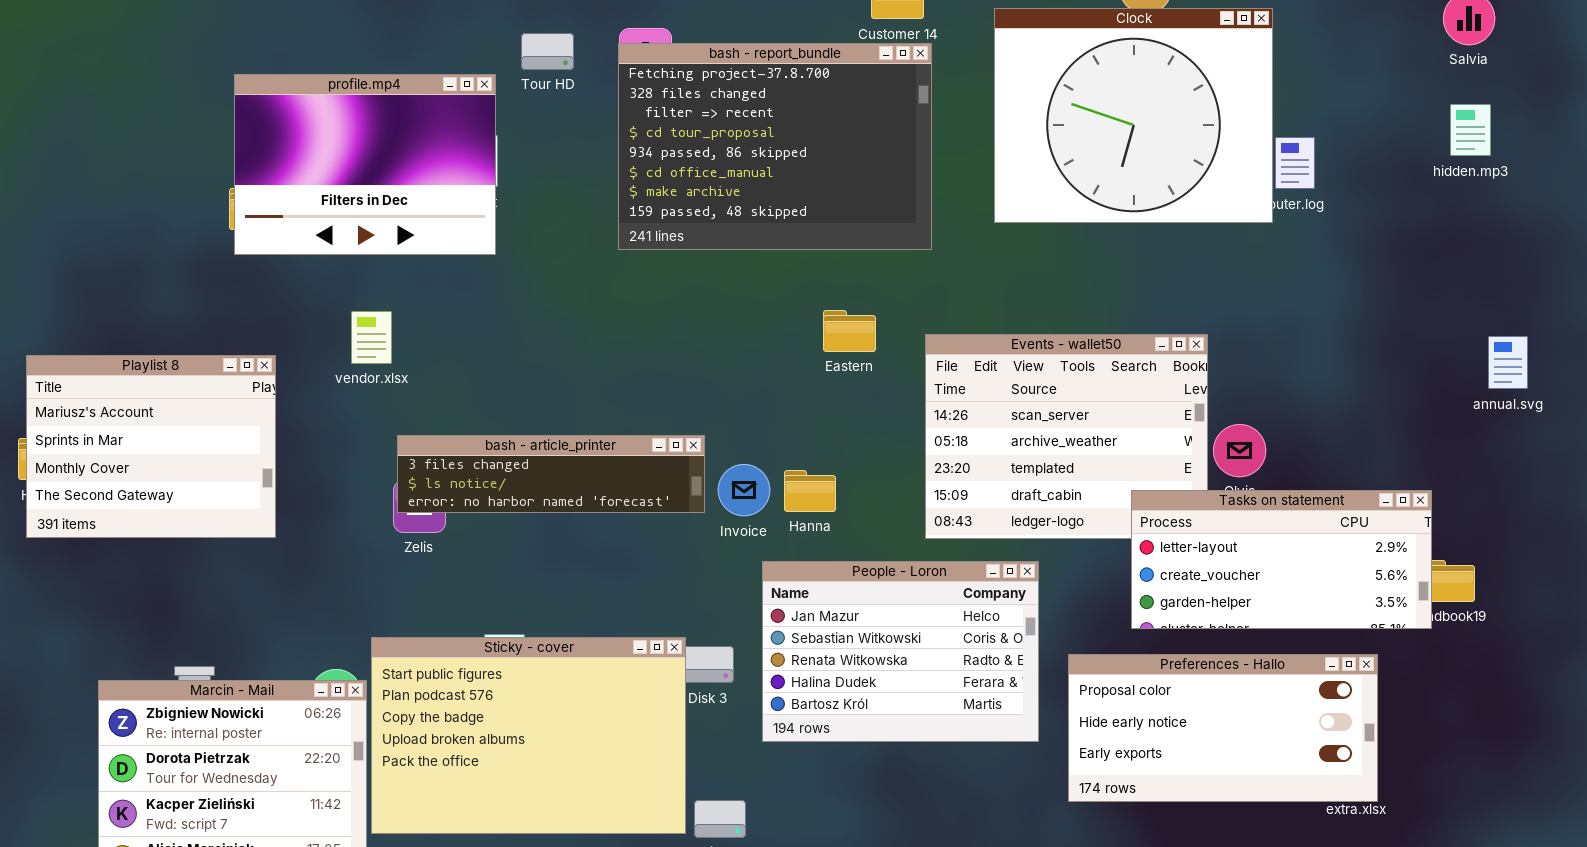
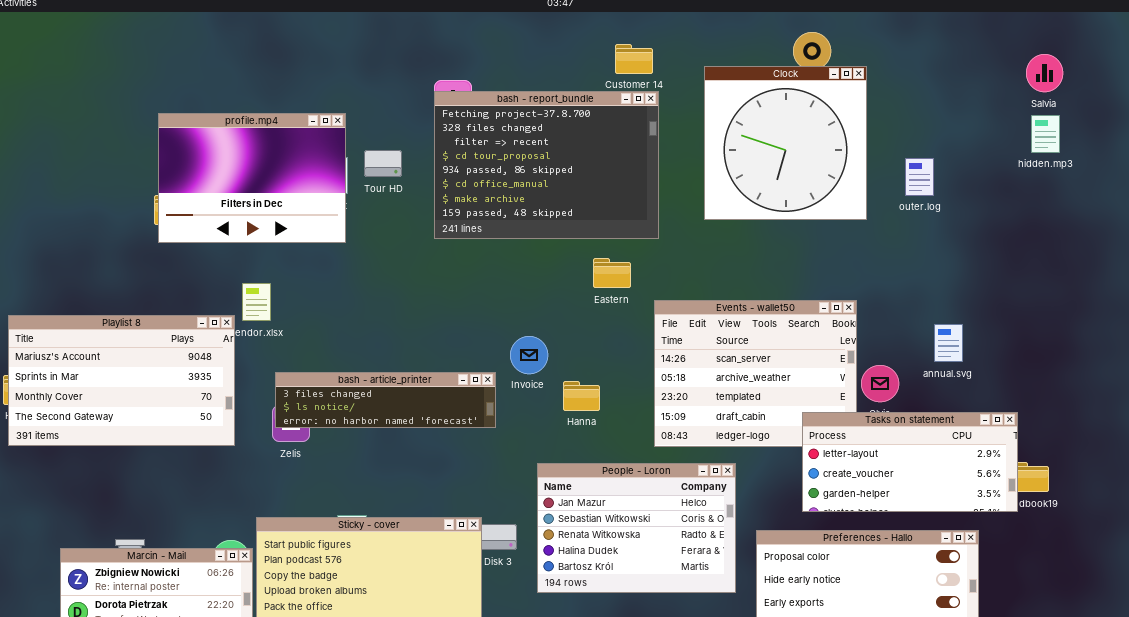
Clock: [994,8,1273,223] -> [704,66,867,220], resized
Tour HD: [521,33,574,70] -> [364,150,402,177], moved
hidden.mp3: [1450,104,1491,156] -> [1031,115,1060,153], moved
Eastern: [823,310,876,352] -> [593,258,631,288], moved
annual.svg: [1488,336,1528,389] -> [934,324,963,362], moved
Playlist 8: [26,355,276,538] -> [8,315,235,446], resized
Invoice: [718,464,770,516] -> [510,336,548,374], moved
Hanna: [784,470,836,512] -> [563,381,600,411], moved

